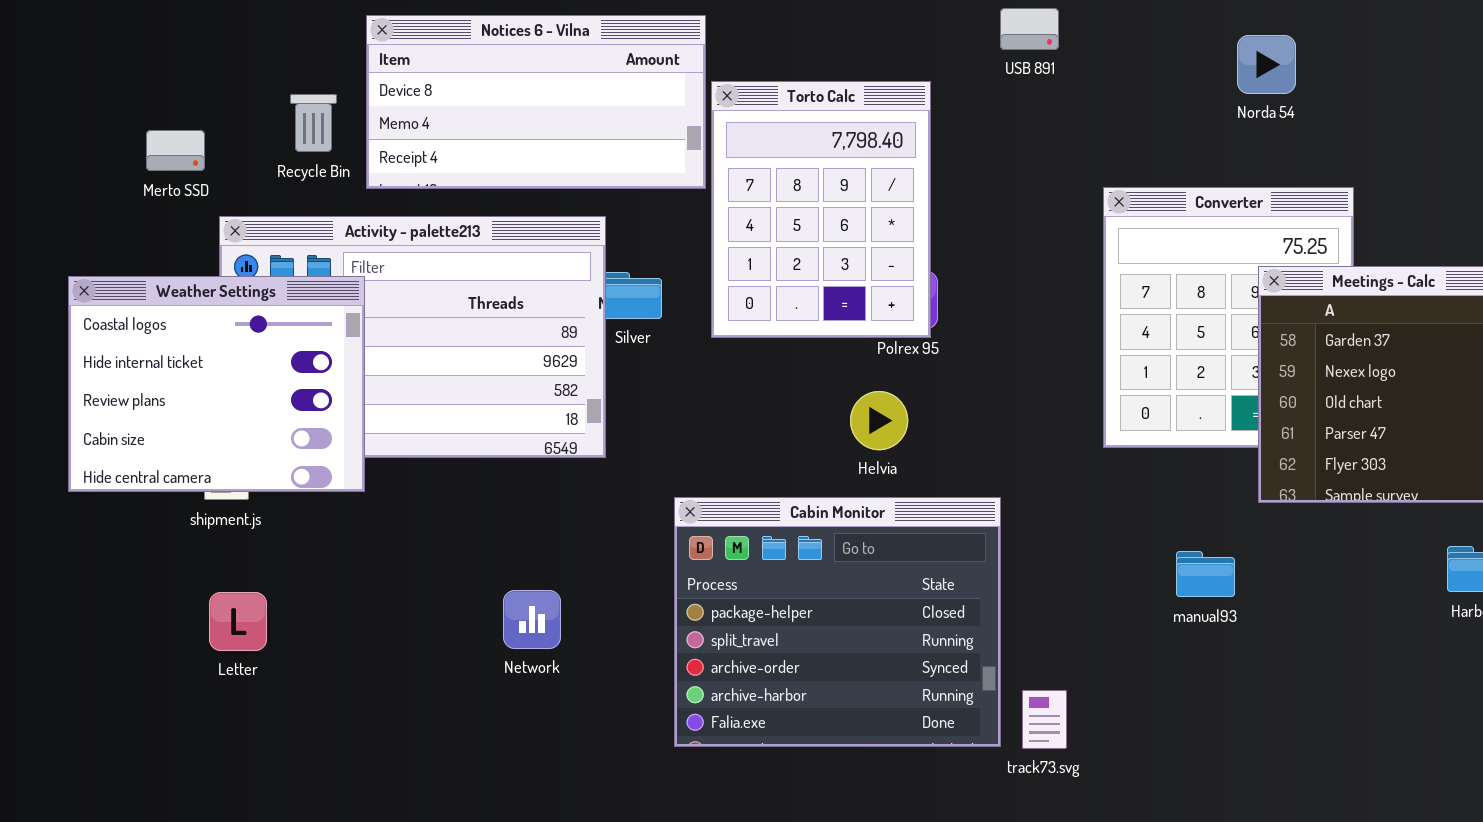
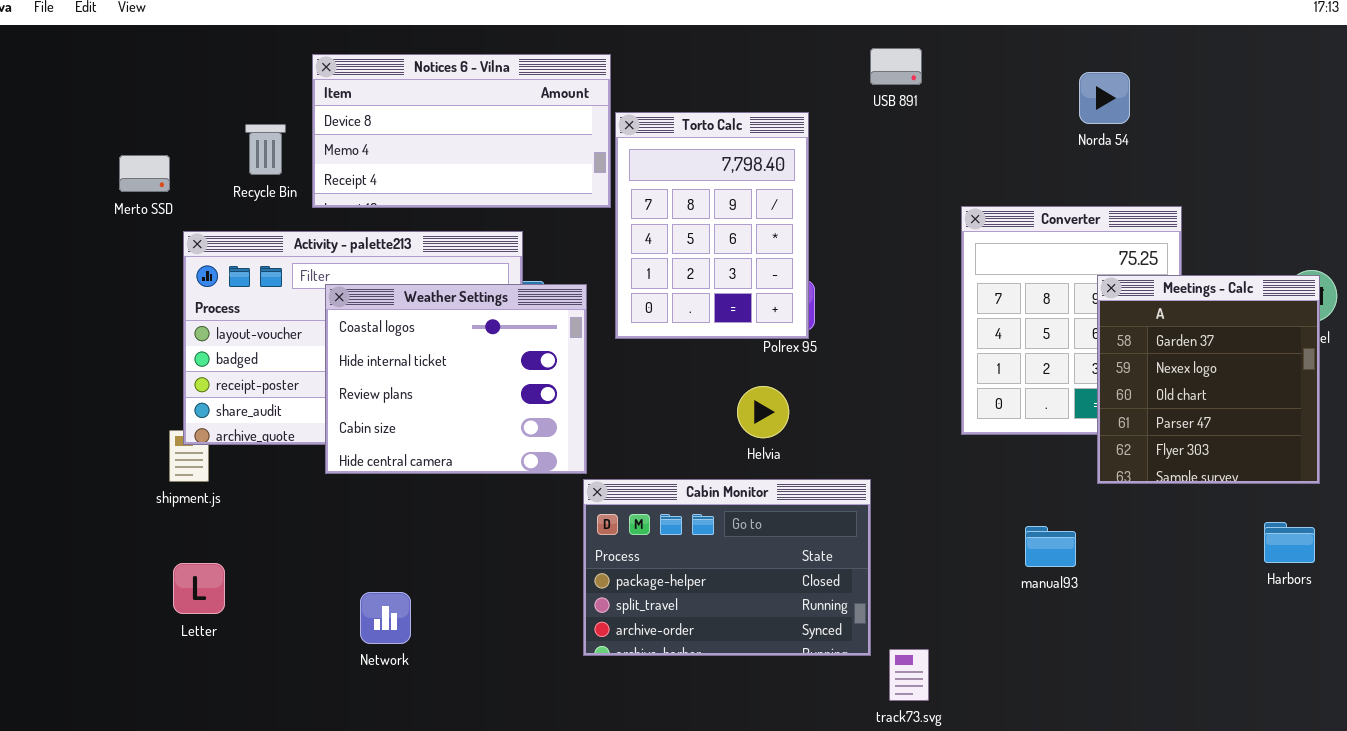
Weather Settings: [68,276,365,492] -> [325,284,587,474], moved
Cabin Monitor: [674,497,1001,747] -> [583,479,871,656], resized
Network: [503,590,561,649] -> [360,592,411,644], moved

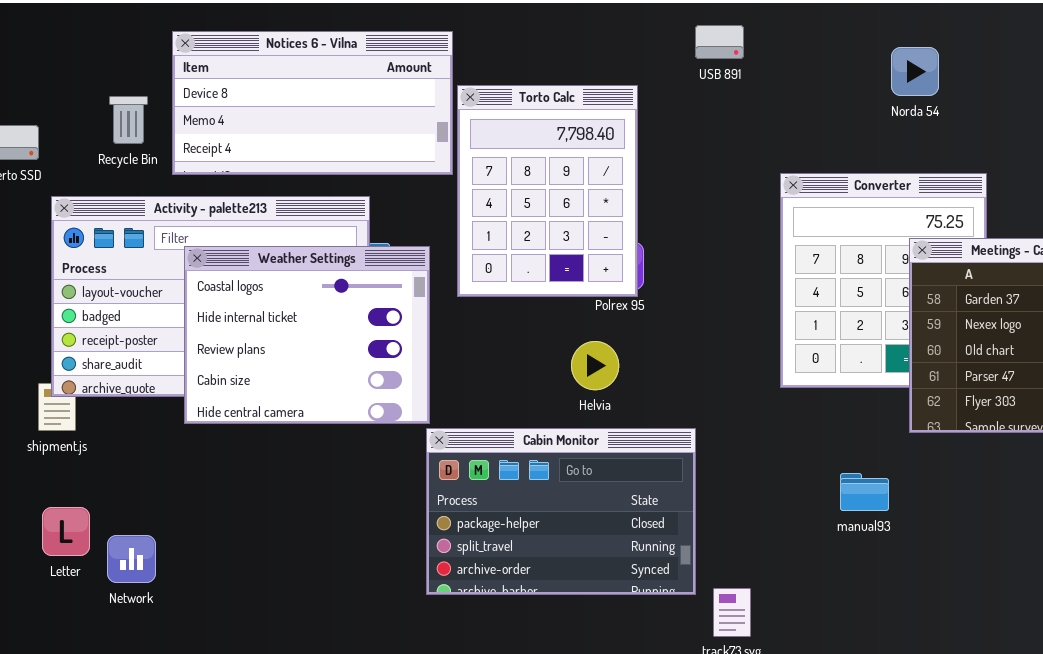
Network: [360,592,411,644] -> [107,535,156,583], moved

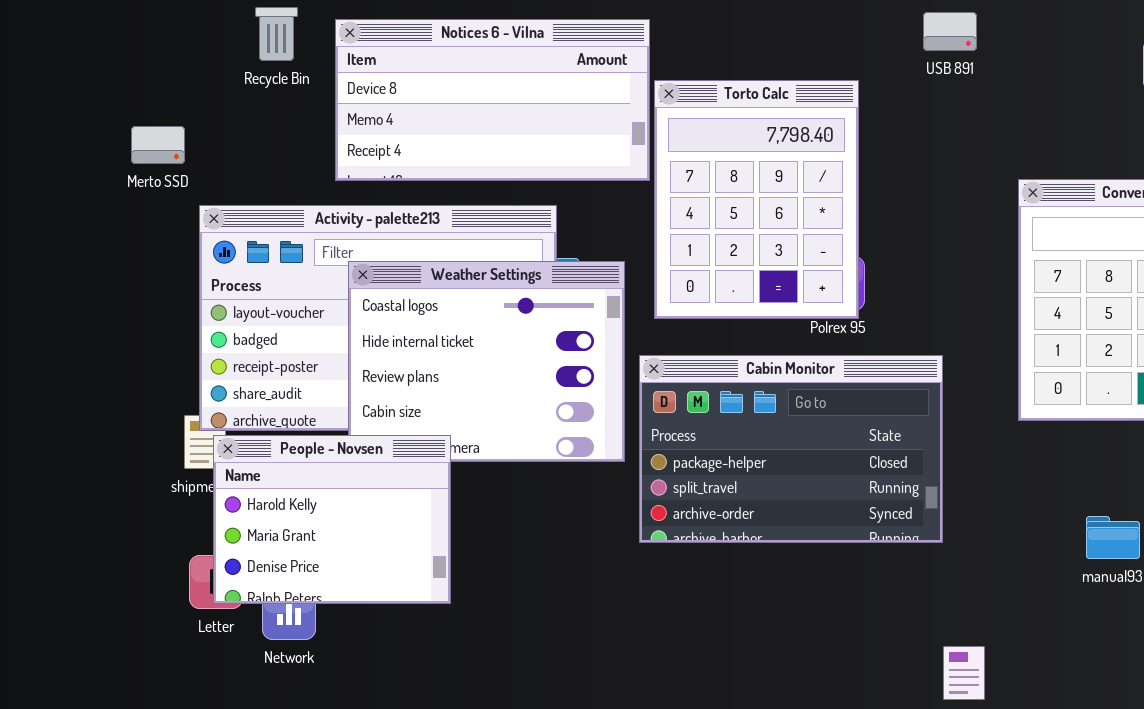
Recycle Bin: [109,96,148,144] -> [255,7,298,61], moved
People - Novsen: none -> [213,435,451,604], opened
Cabin Monitor: [426,428,696,595] -> [639,355,943,543], moved

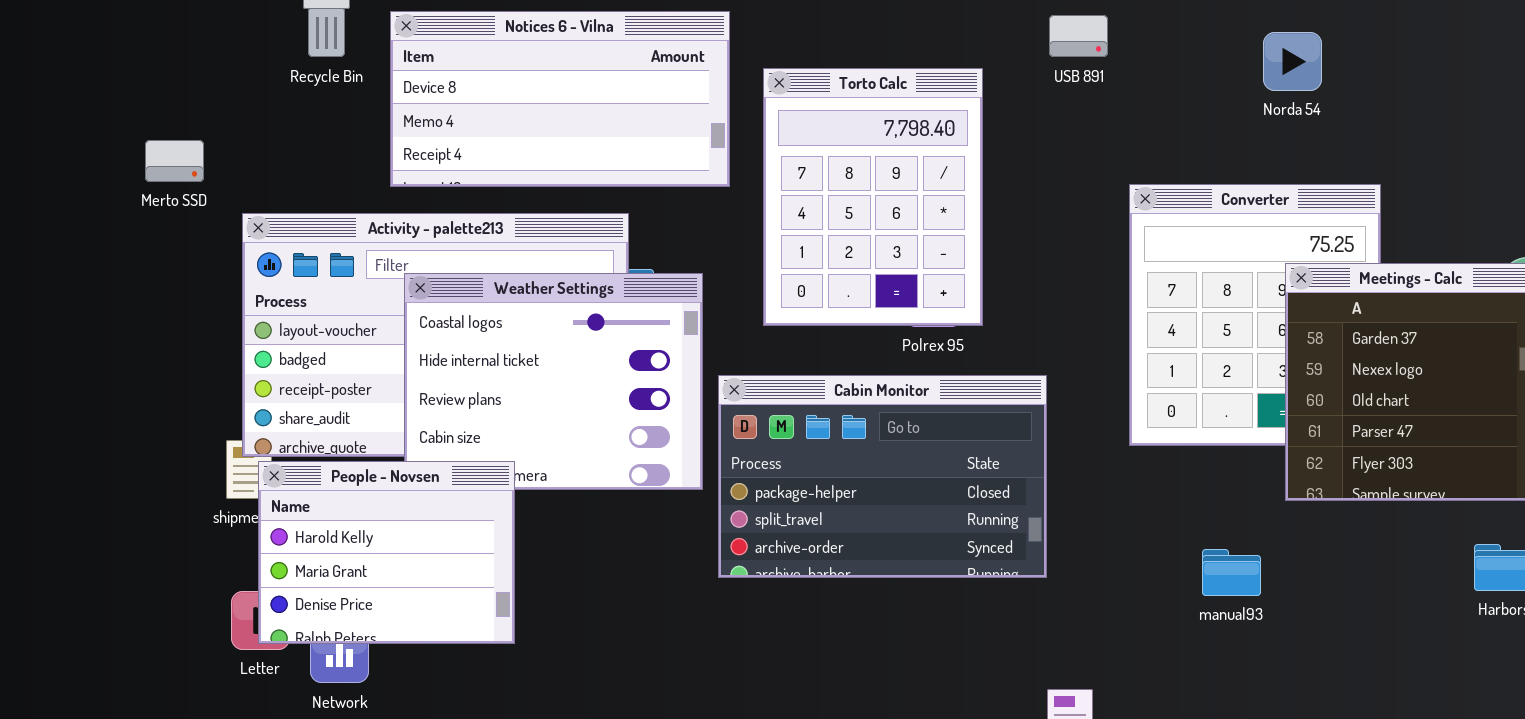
USB 891: [923,12,977,51] -> [1049,15,1108,57], moved
Torto Calc: [654,80,859,319] -> [763,68,983,326], moved
Merto SSD: [131,126,185,164] -> [145,140,204,182], moved

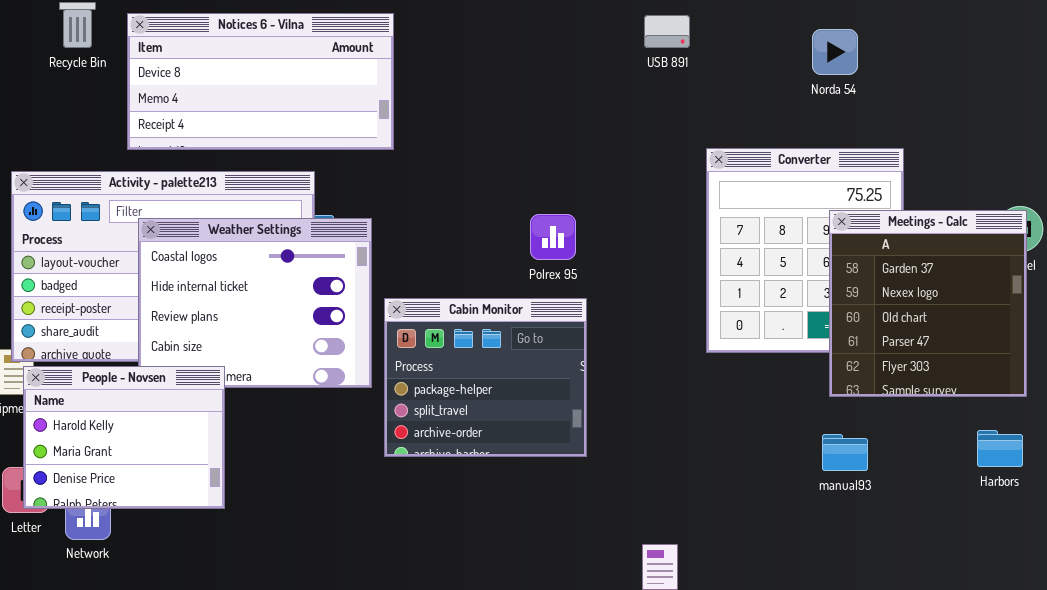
Torto Calc: [763,68,983,326] -> none, closed
Cabin Monitor: [718,375,1047,578] -> [384,298,587,457], resized
manual93: [1202,549,1261,596] -> [822,434,868,471], moved

